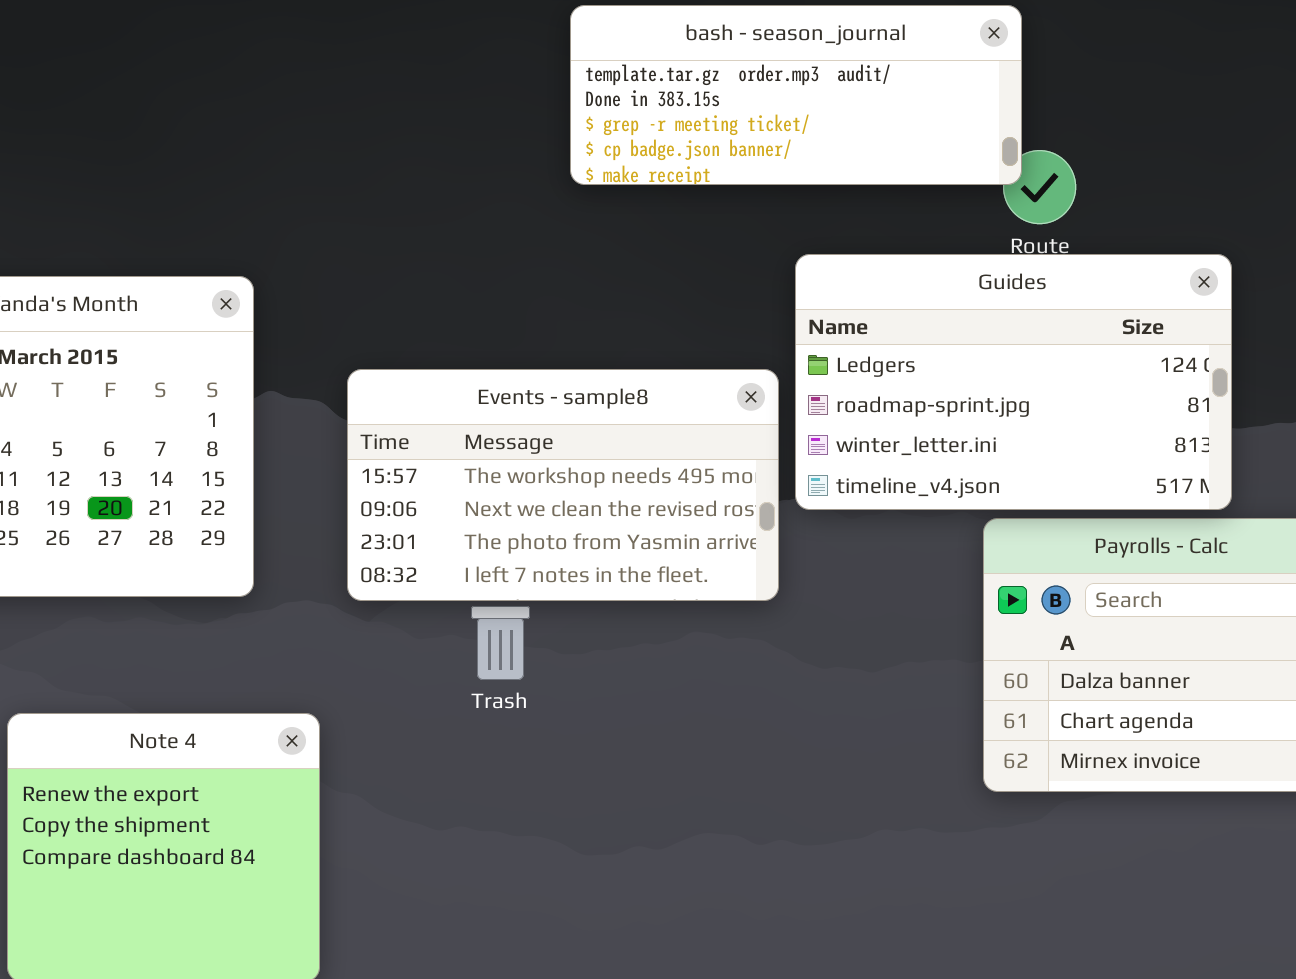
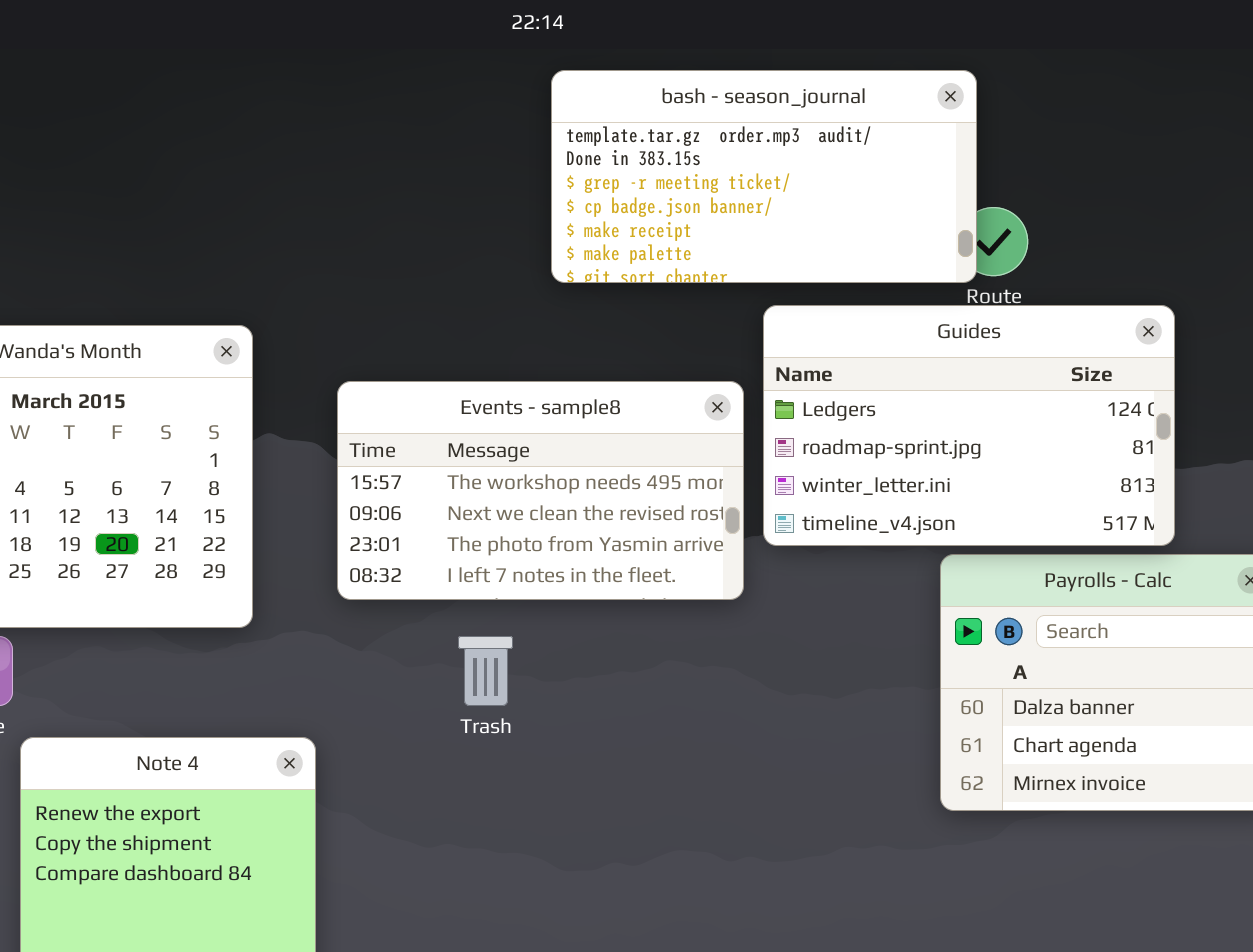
bash - season_journal: [570,5,1022,185] -> [551,70,977,283], resized
Events - sample8: [347,369,779,601] -> [337,381,744,600], moved

